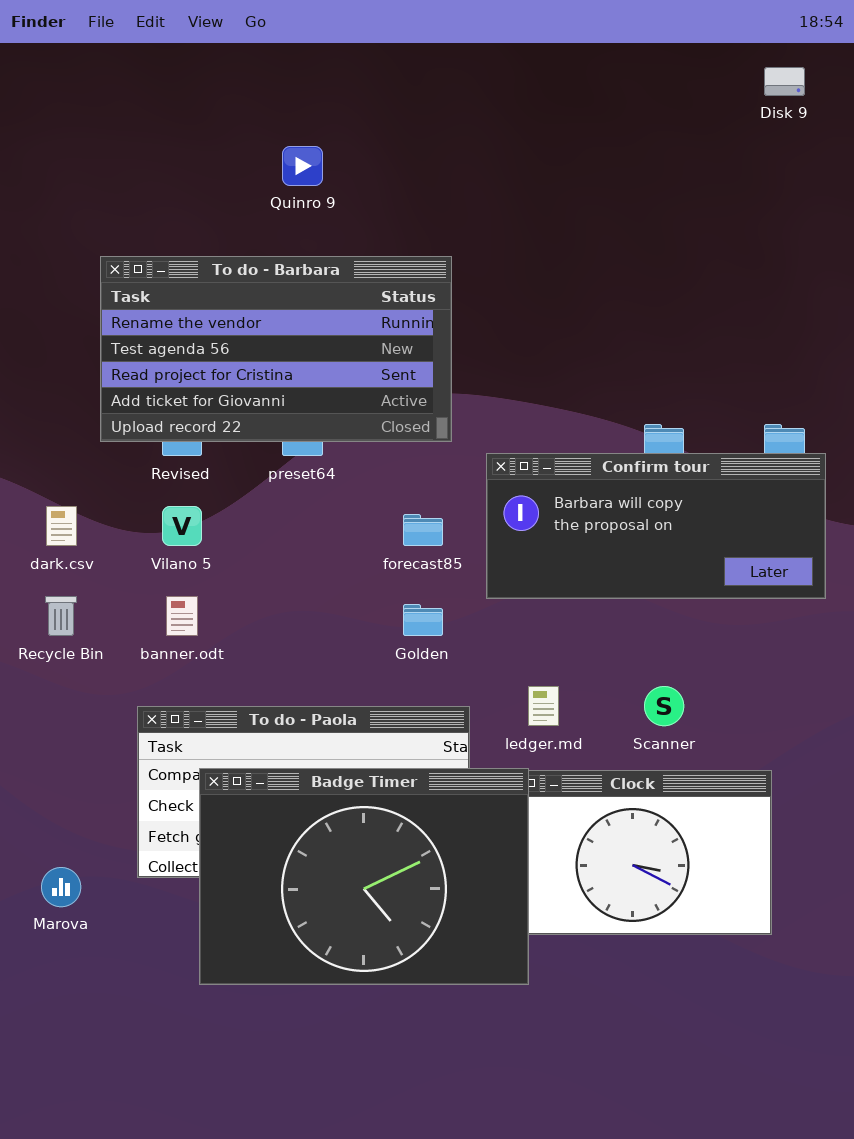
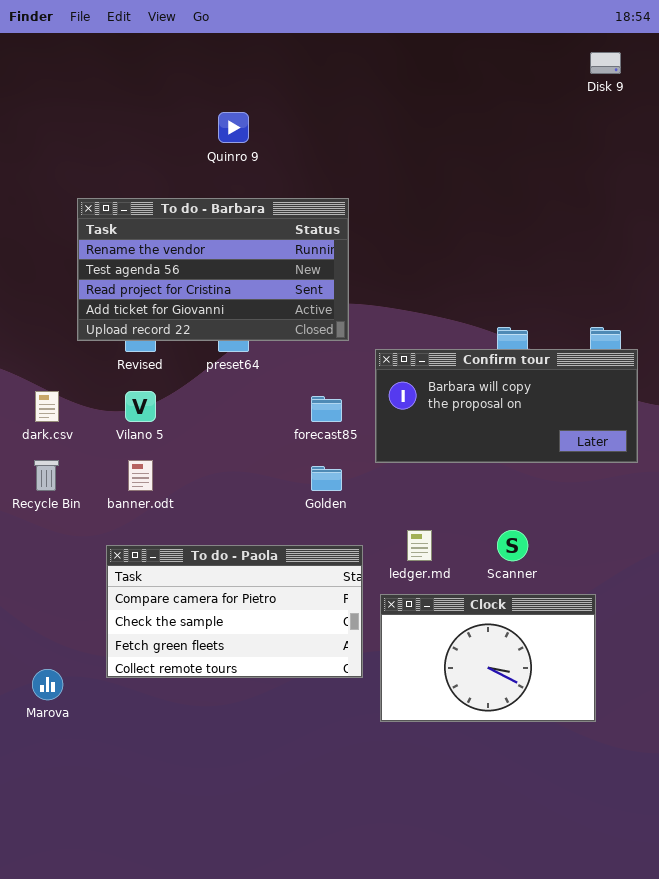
Badge Timer: [199,768,529,985] -> none, closed

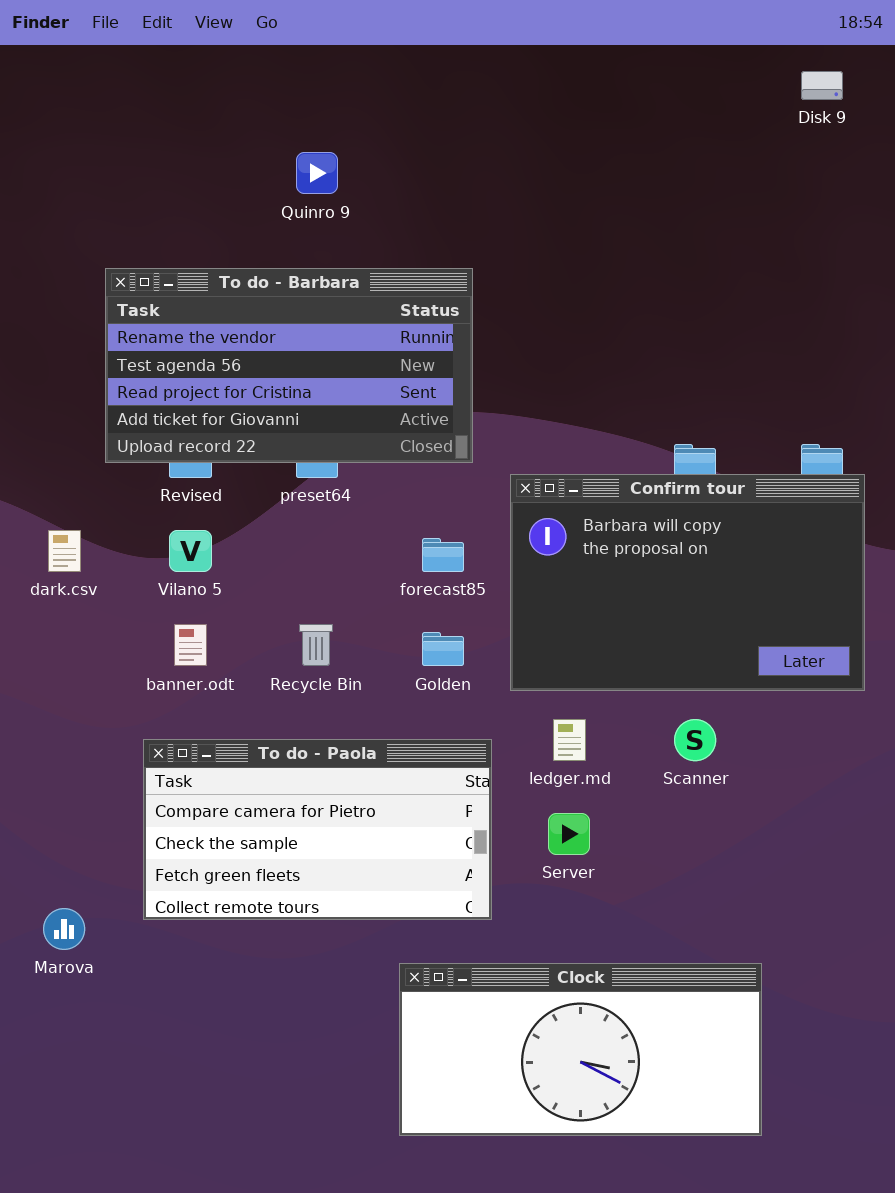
Confirm tour: [375,349,638,463] -> [510,474,865,691], resized
Recycle Bin: [34,460,59,491] -> [299,624,333,666], moved
Clock: [380,594,596,722] -> [399,963,762,1136], moved, resized

